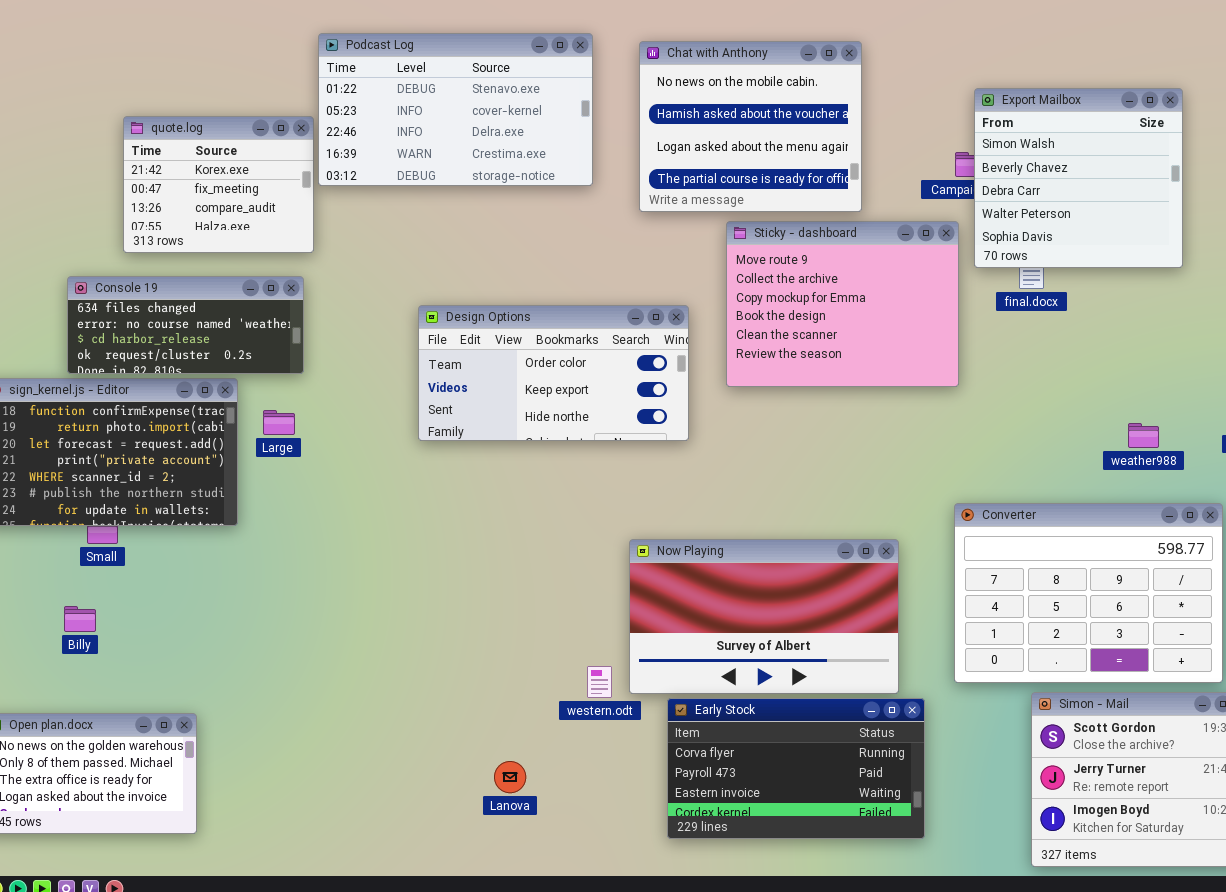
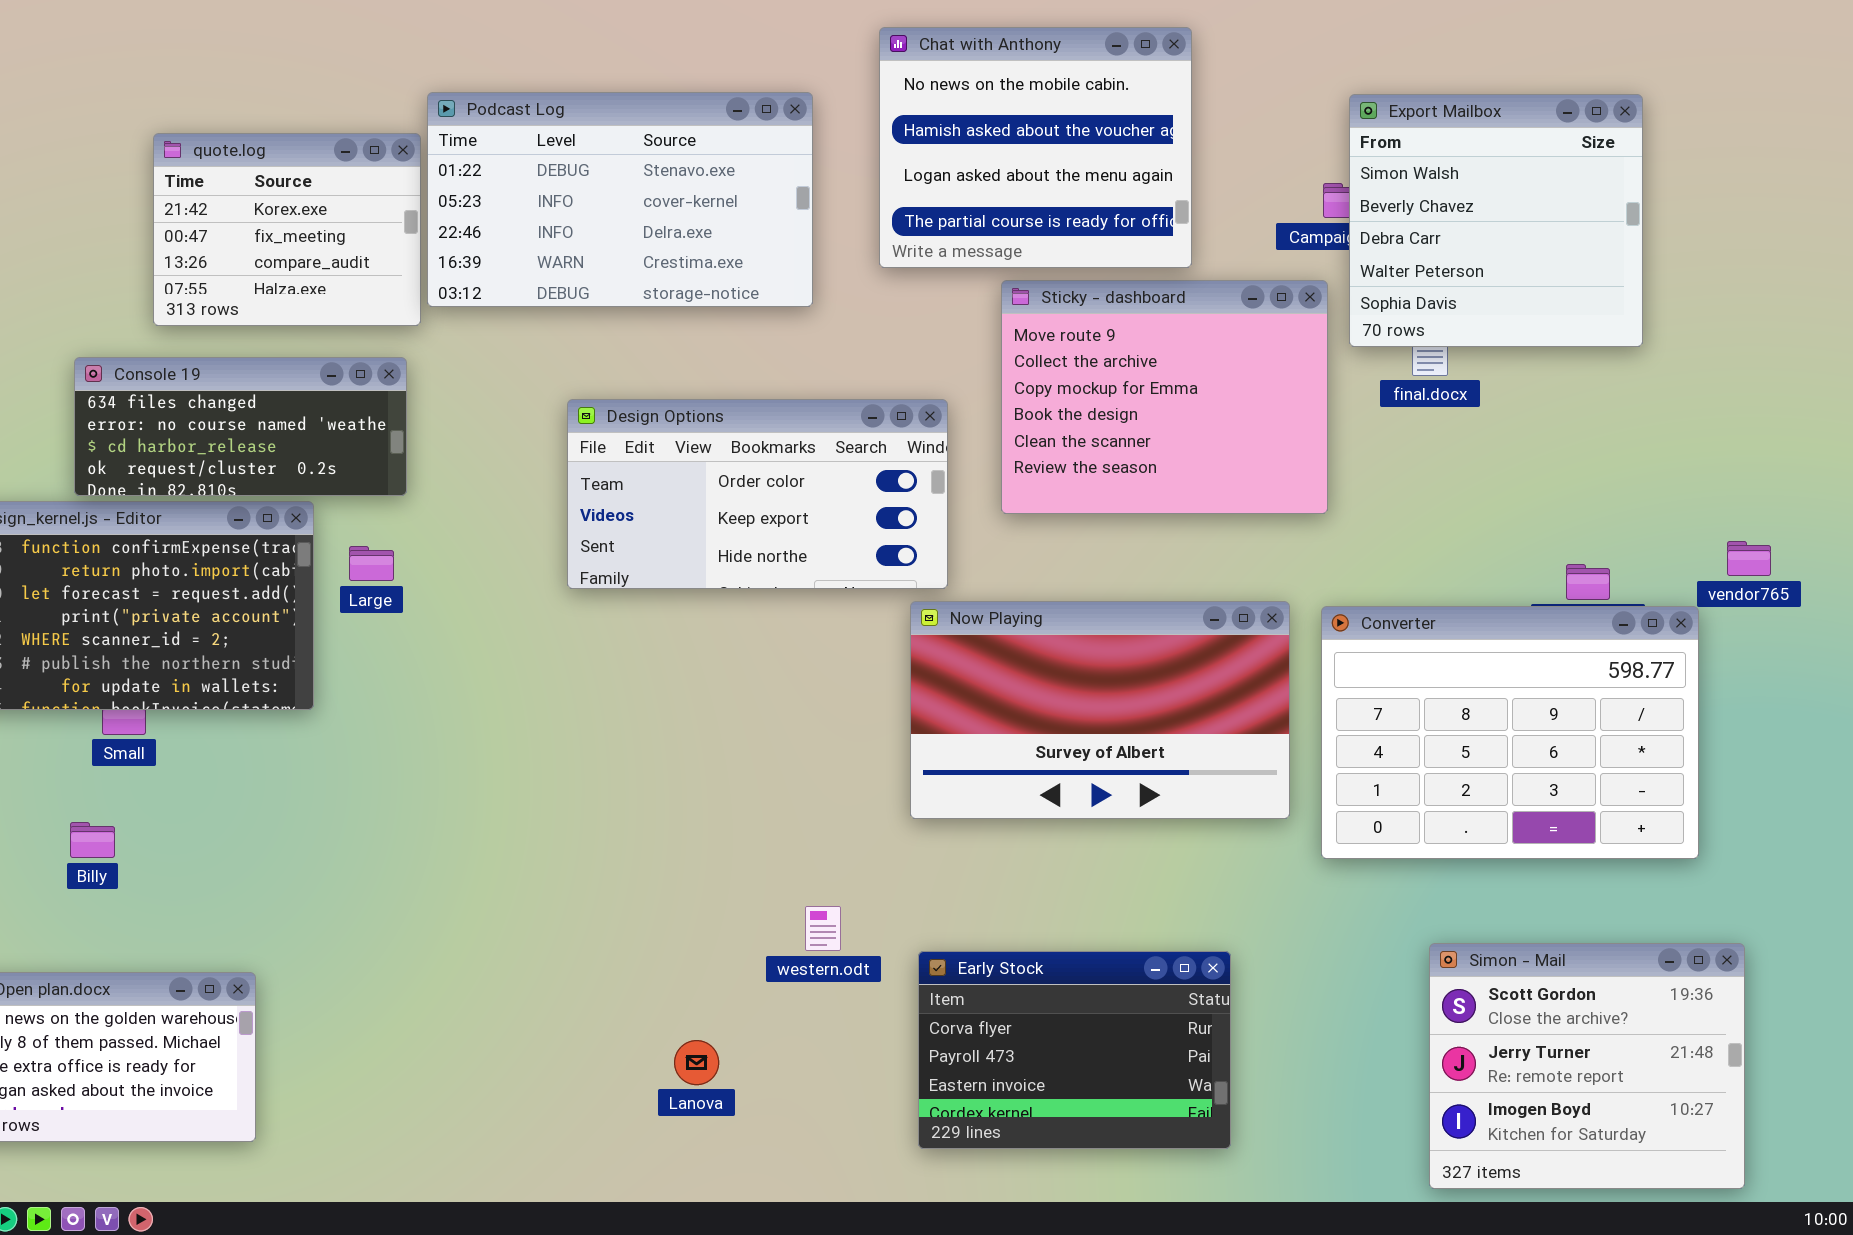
Podcast Log: [318,33,593,186] -> [427,92,813,307], moved
Converter: [954,503,1223,683] -> [1321,606,1699,859], moved
Now Playing: [629,539,899,694] -> [910,601,1290,819], moved
Early Stock: [667,698,925,839] -> [918,951,1231,1149], resized

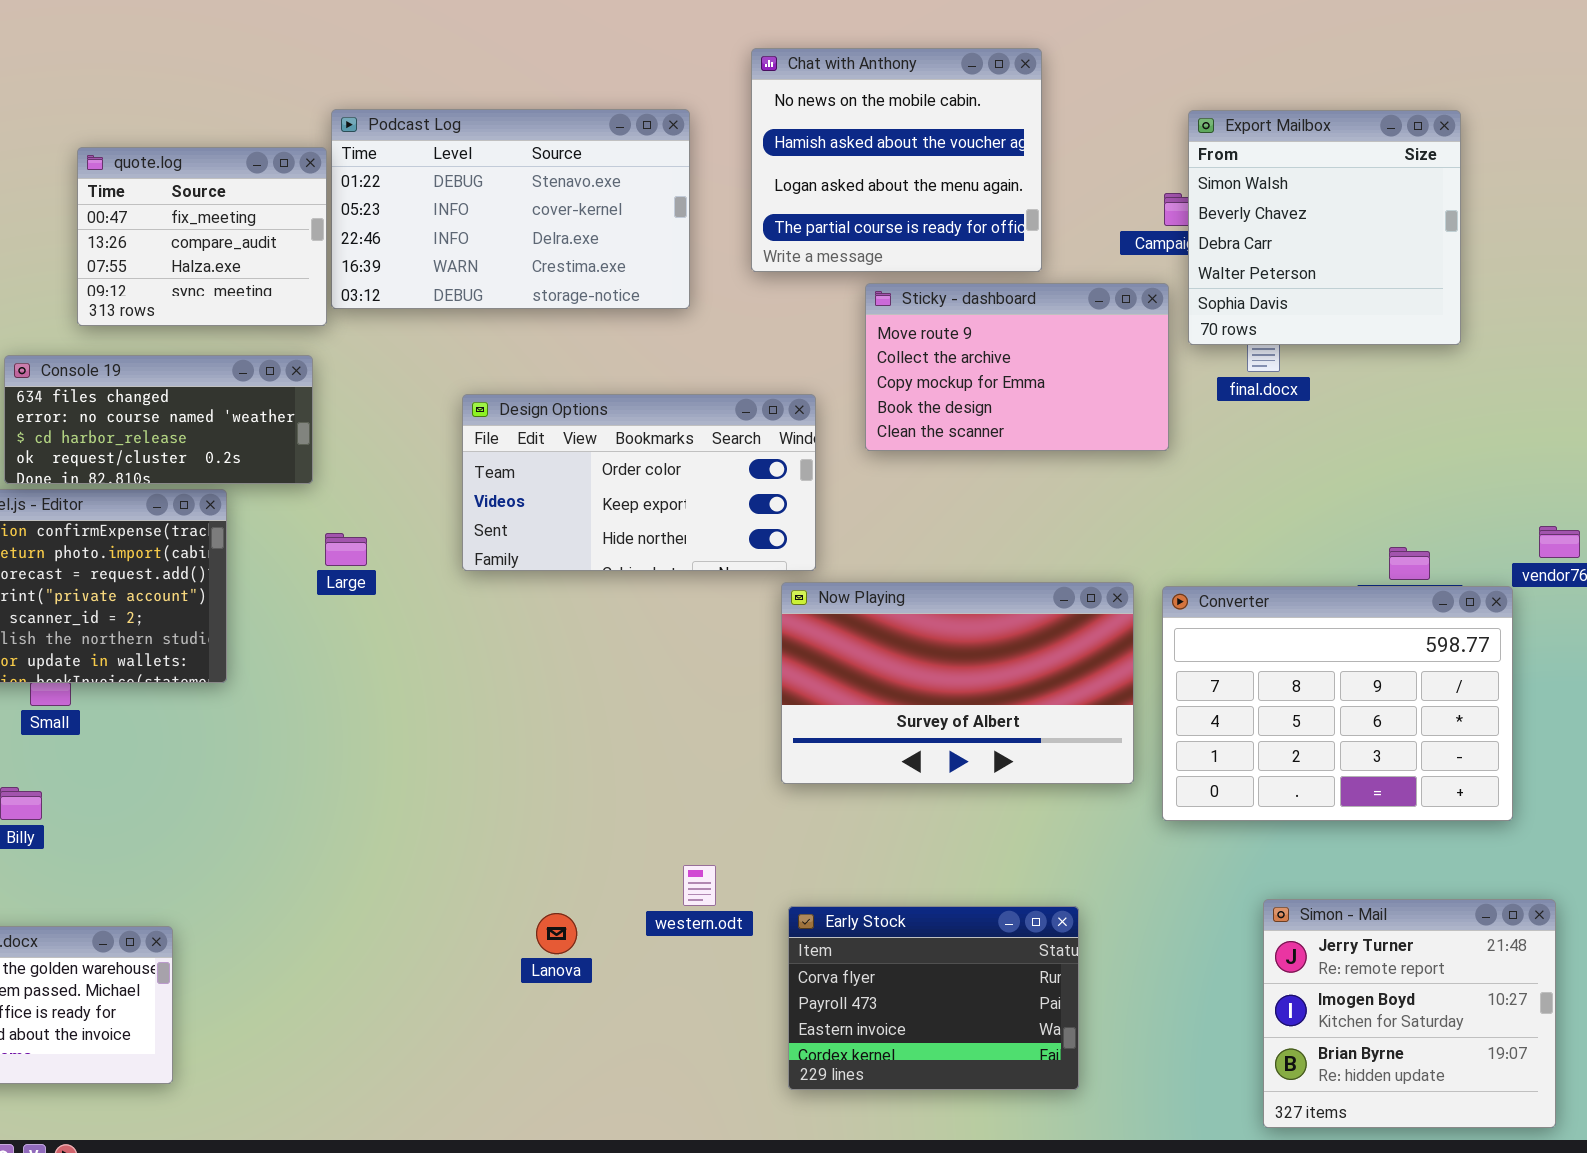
quote.log: [153,133,421,326] -> [77,147,327,326], scrolled down 1 row
Sticky - dashboard: [1001,280,1328,514] -> [865,283,1169,451], resized
Large: [349,546,394,581] -> [325,533,367,566], moved
Simon - Mail: [1429,943,1745,1189] -> [1263,899,1556,1128], scrolled down 1 row
Lanova: [674,1040,719,1085] -> [536,913,577,954], moved

